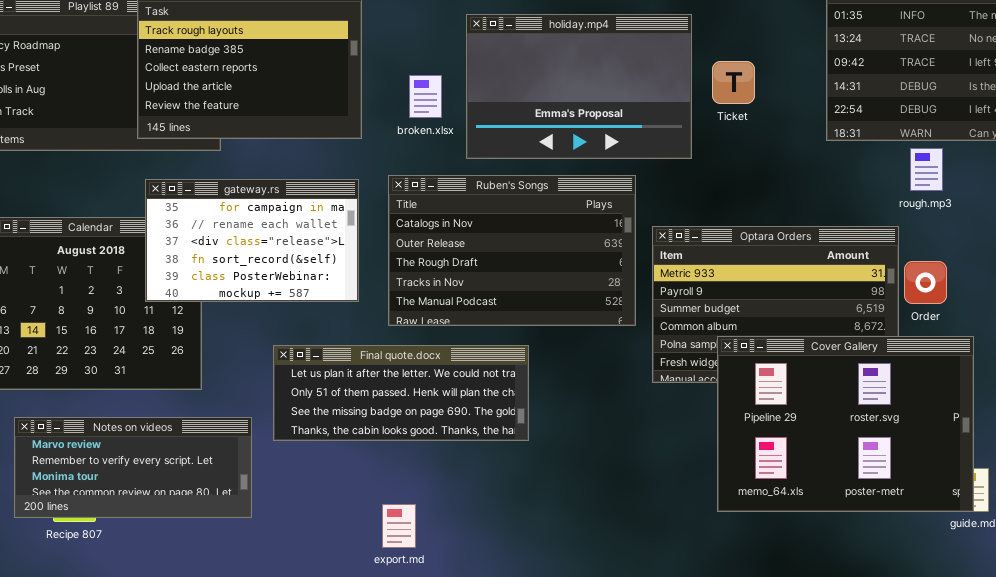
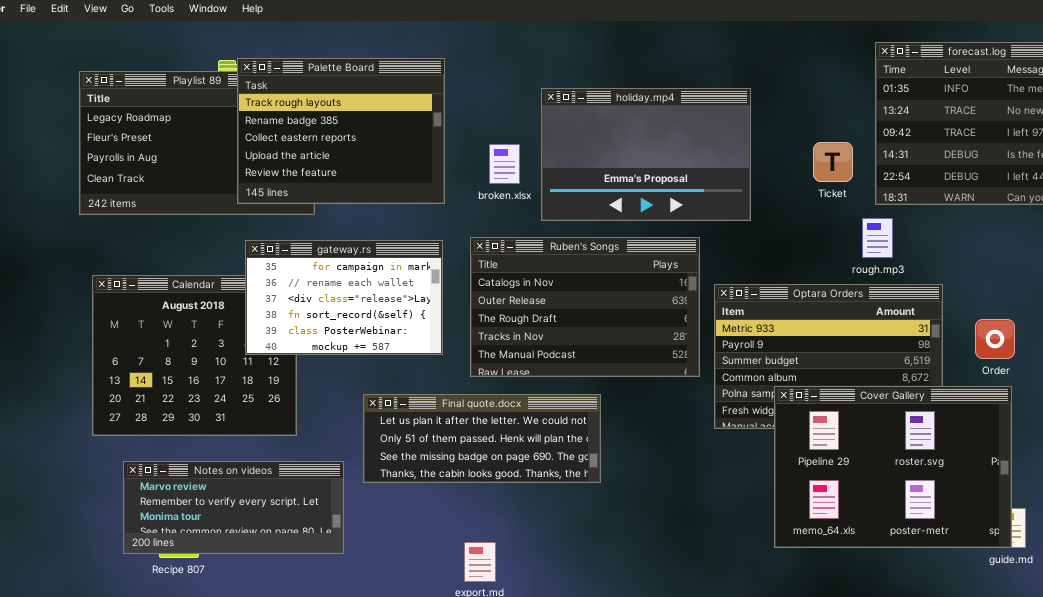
Ticket: [712,61,755,104] -> [813,142,853,182], moved
rough.mp3: [910,148,943,191] -> [862,218,893,258], moved
Order: [904,261,947,304] -> [975,319,1015,359], moved

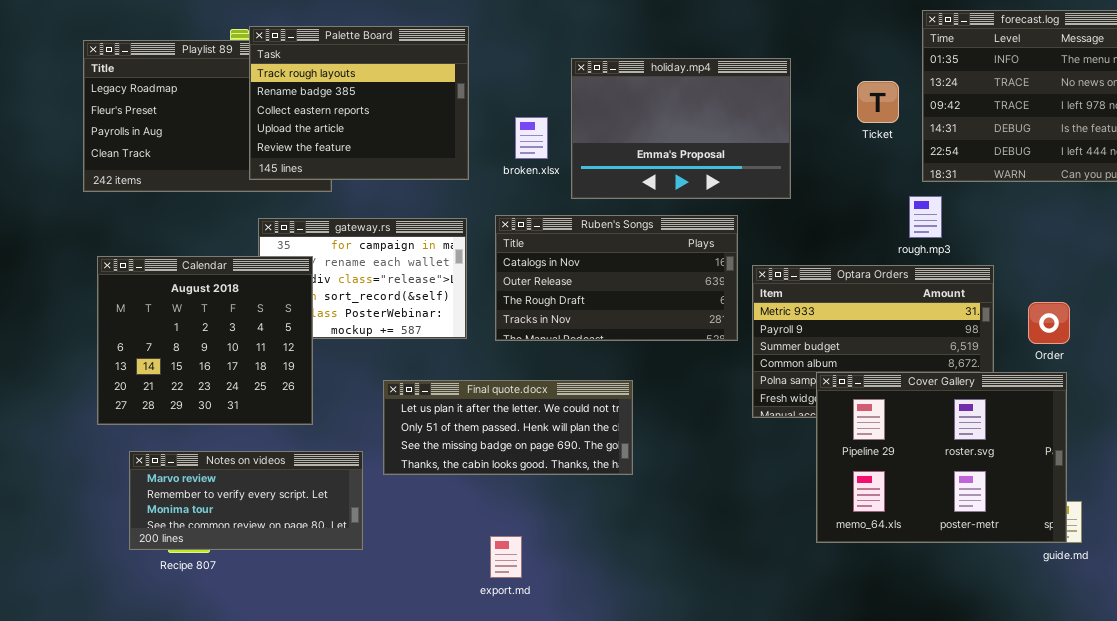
Ticket: [813,142,853,182] -> [857,81,899,123], moved
Ruben's Songs: [470,237,700,377] -> [495,215,738,341], resized
Calendar: [92,275,297,436] -> [97,256,313,425], raised

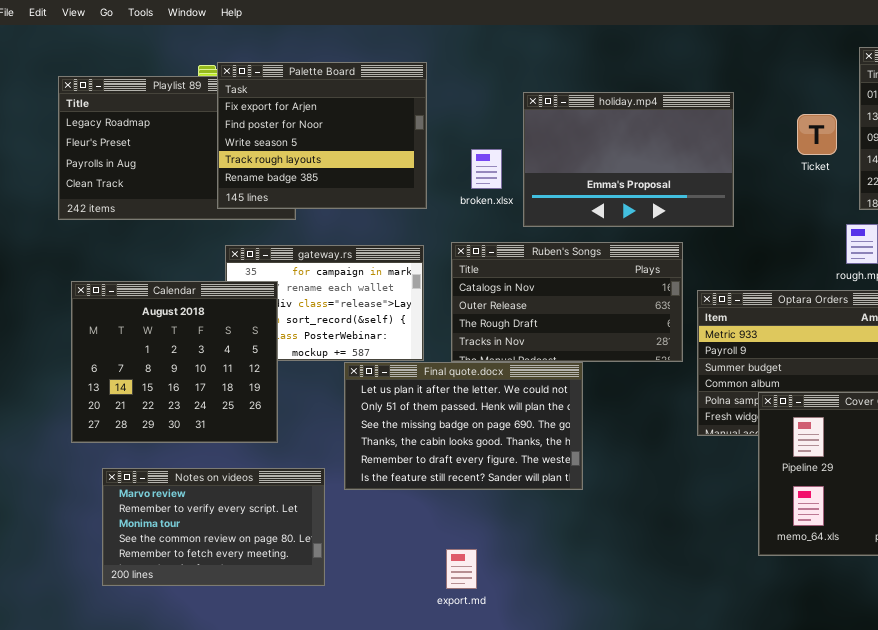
Palette Board: [249,26,469,180] -> [217,62,427,209], scrolled up 3 rows
Final quote.docx: [383,380,633,475] -> [344,362,583,490], resized
Notes on videos: [129,451,363,550] -> [102,468,325,586], resized

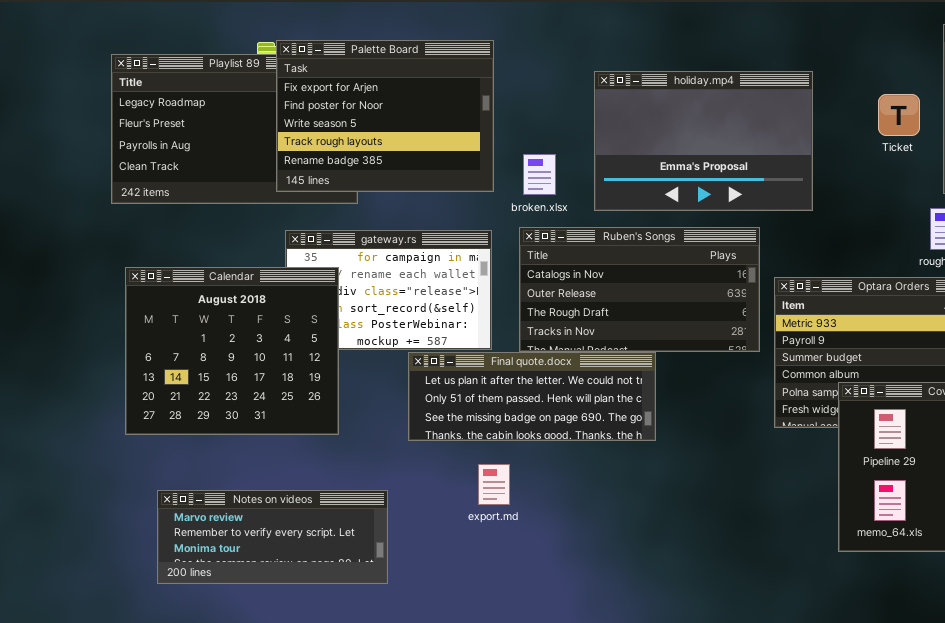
broken.xlsx: [471,149,502,189] -> [523,154,556,195], moved
Final quote.docx: [344,362,583,490] -> [408,352,656,441], resized
Notes on videos: [102,468,325,586] -> [157,490,388,584], resized
export.md: [446,549,477,589] -> [478,464,510,505], moved

